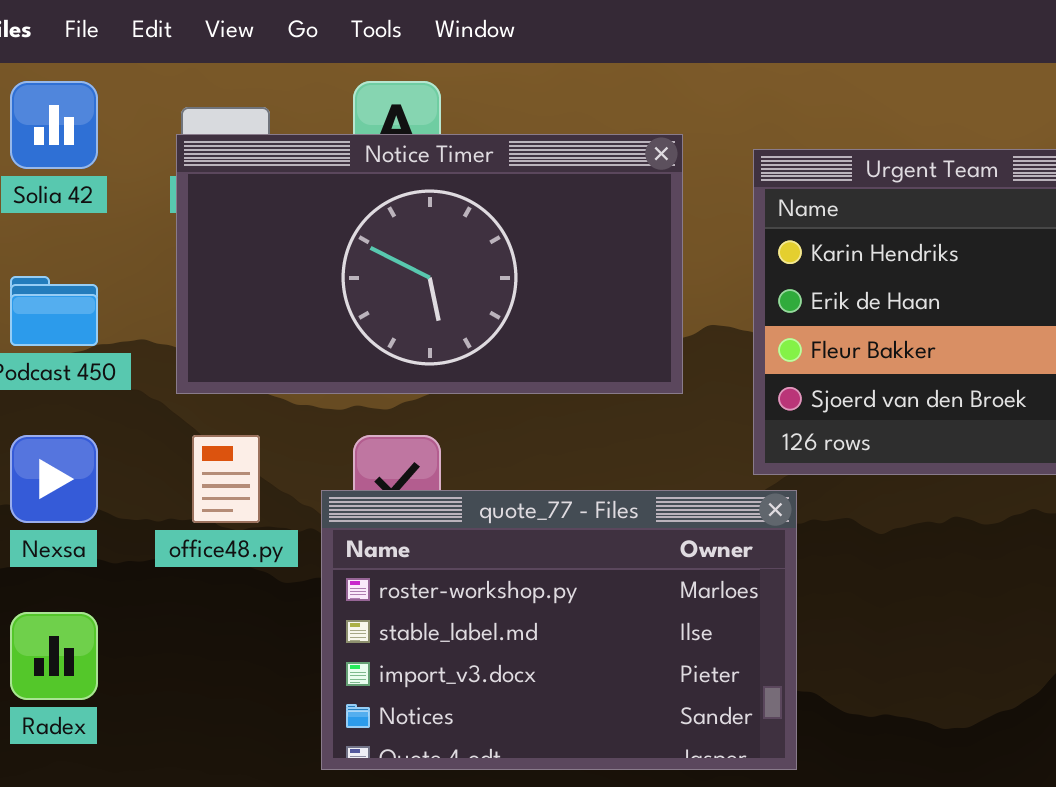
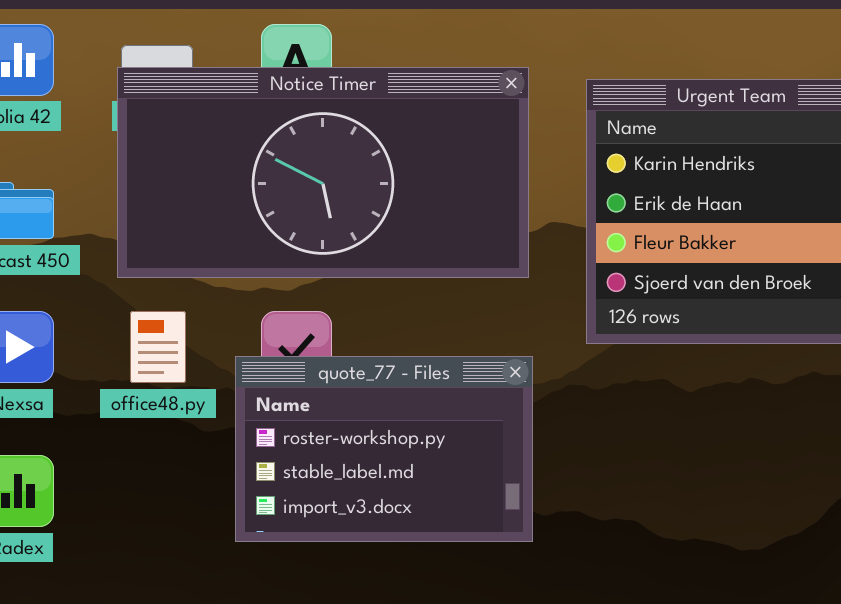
quote_77 - Files: [321,490,797,770] -> [235,356,533,542], resized

